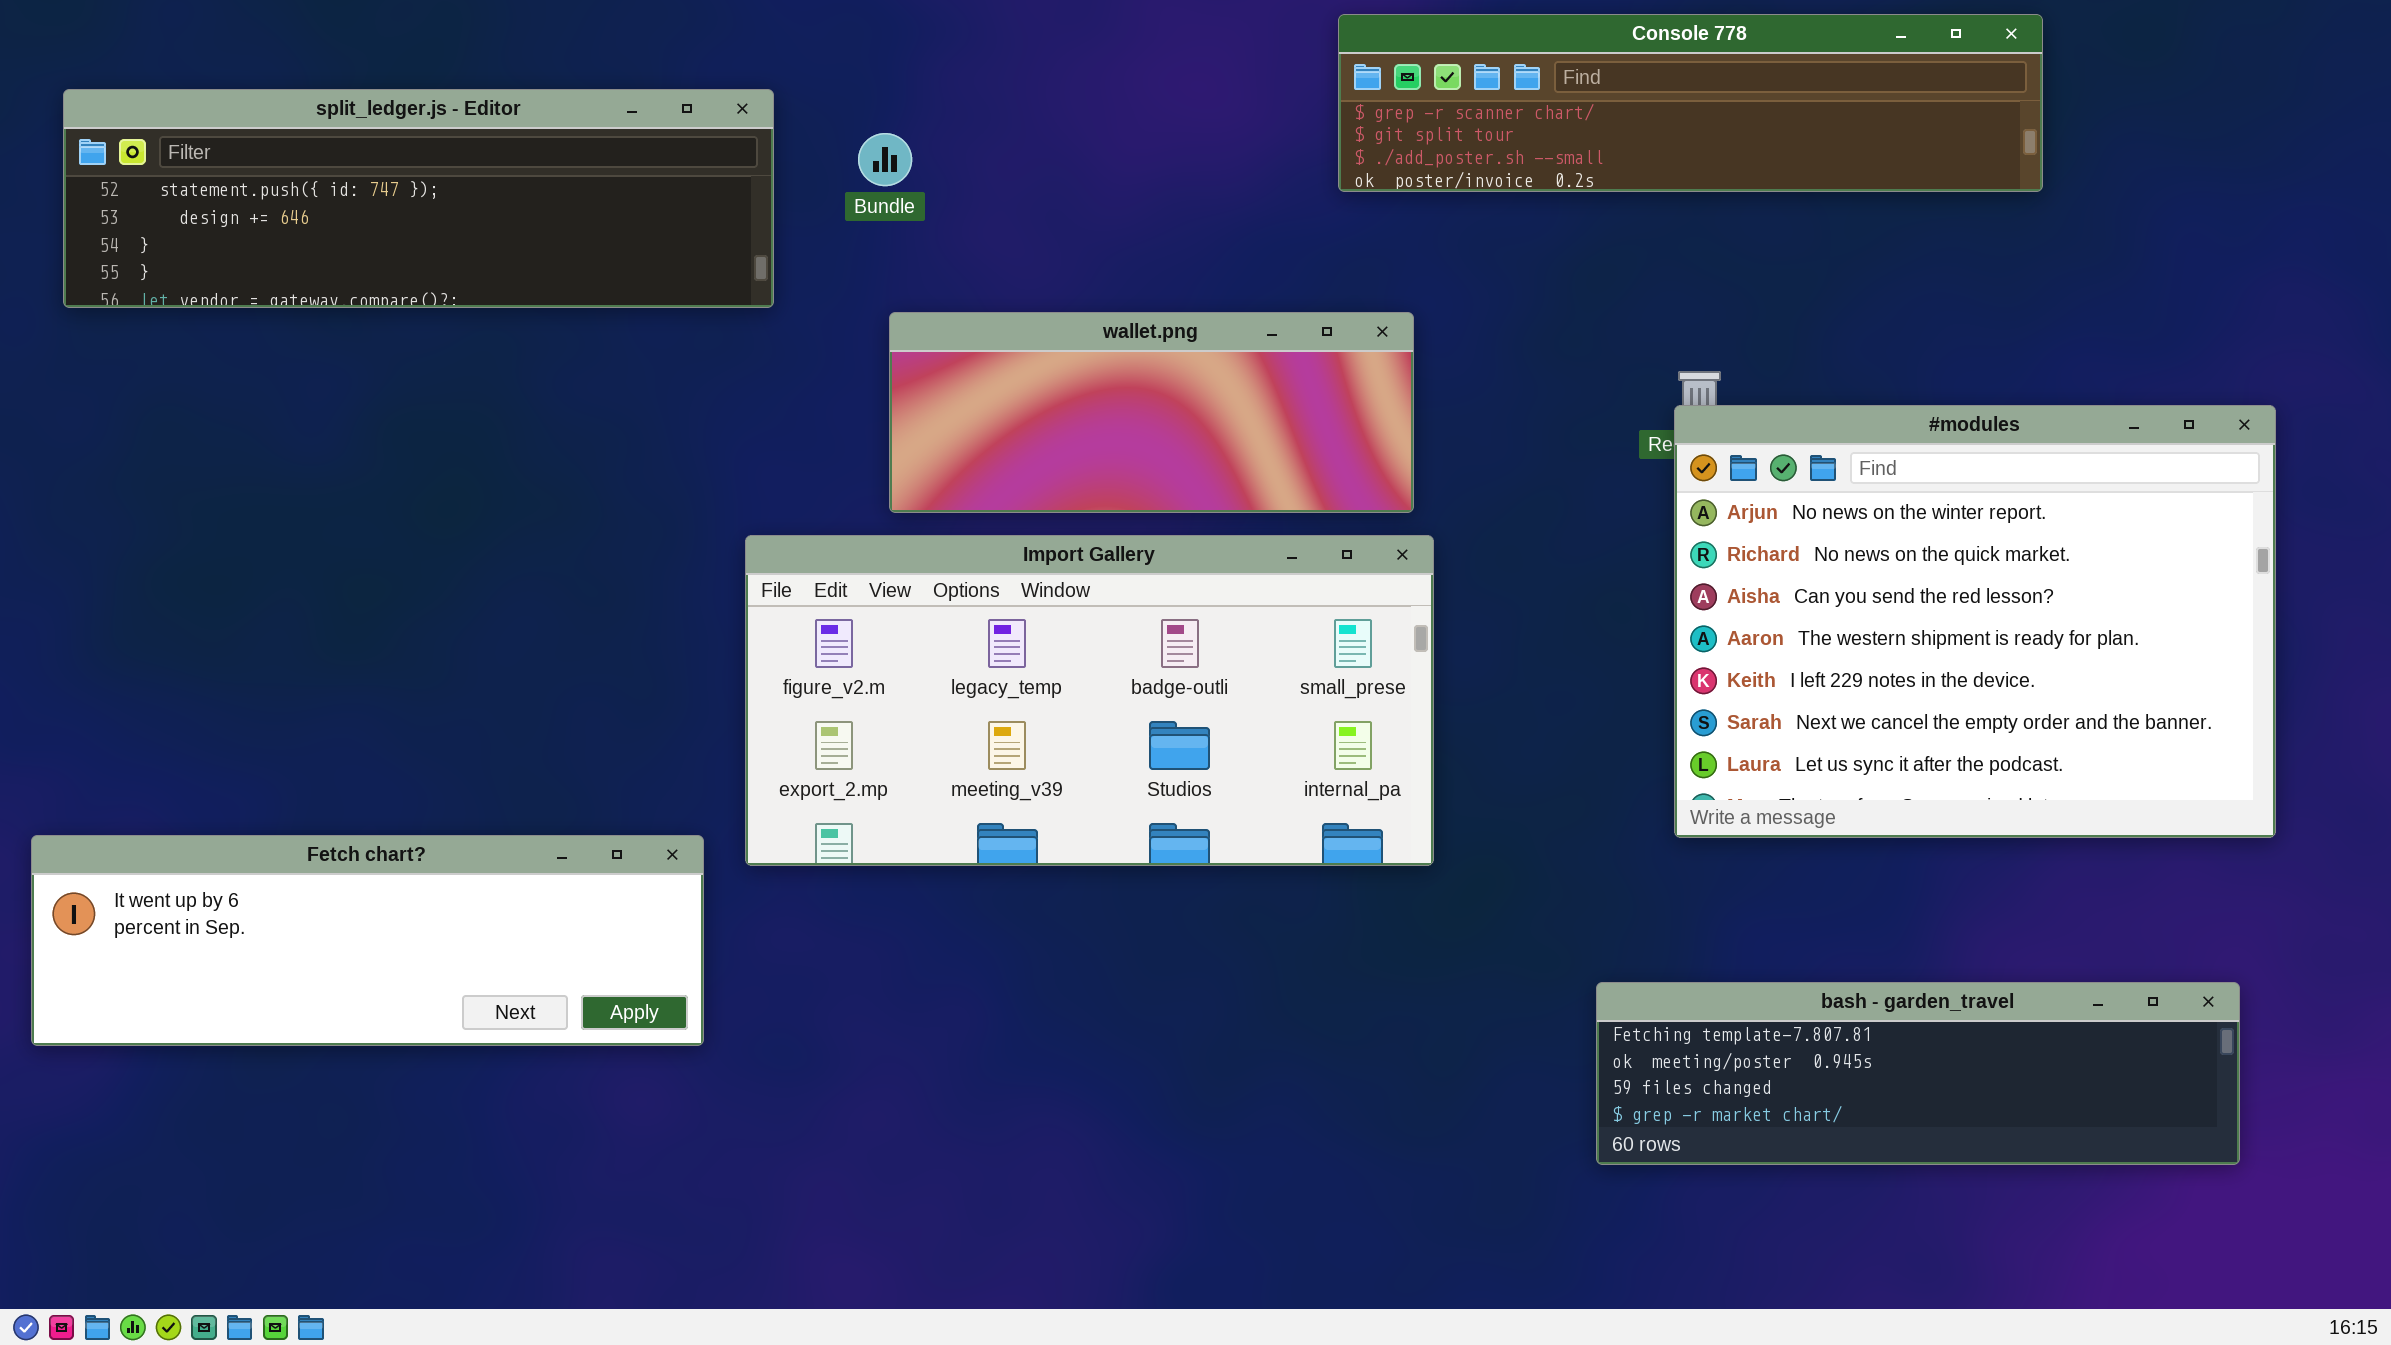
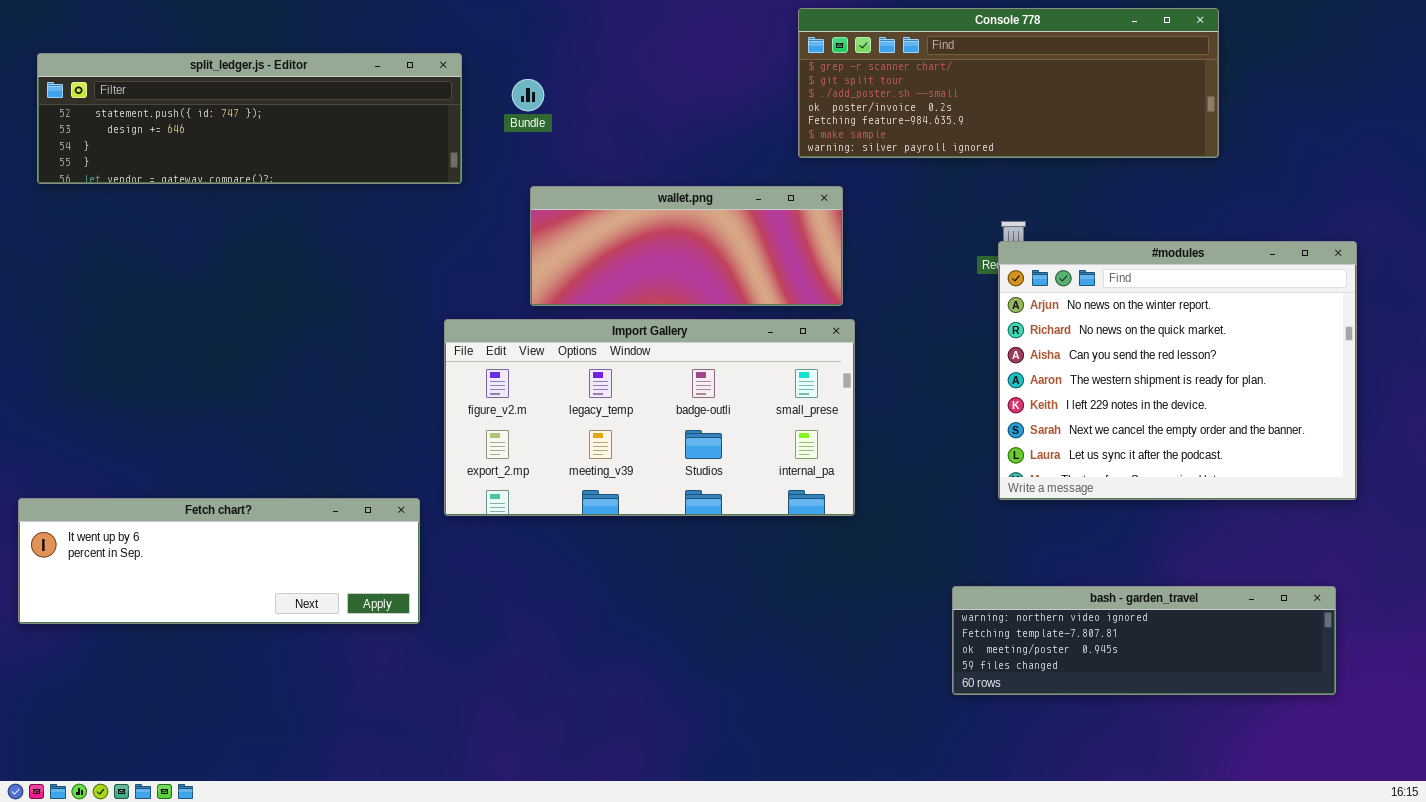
Console 778: [1338,14,2043,192] -> [798,8,1219,158], resized
bash - garden_travel: [1596,982,2240,1165] -> [952,586,1336,695], scrolled up 1 row

